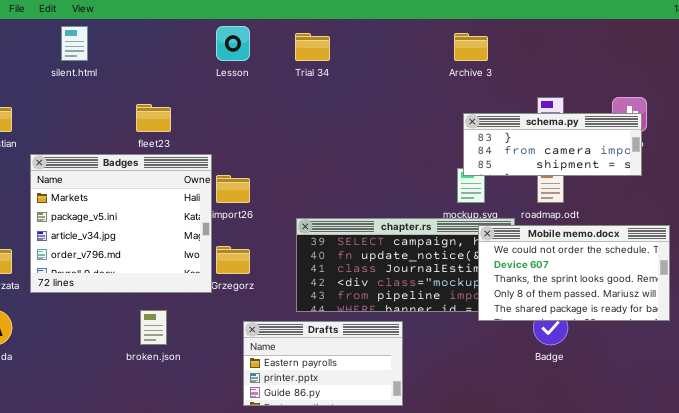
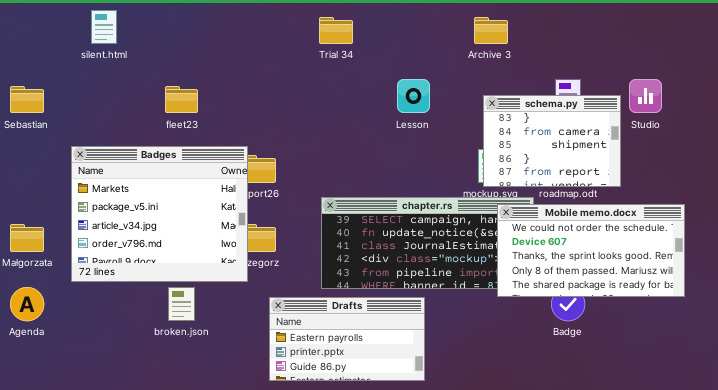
Lesson: [216,26,250,61] -> [397,79,430,113], moved
schema.py: [463,113,642,176] -> [483,95,621,187], resized
Badges: [30,154,212,293] -> [71,146,248,282], moved

